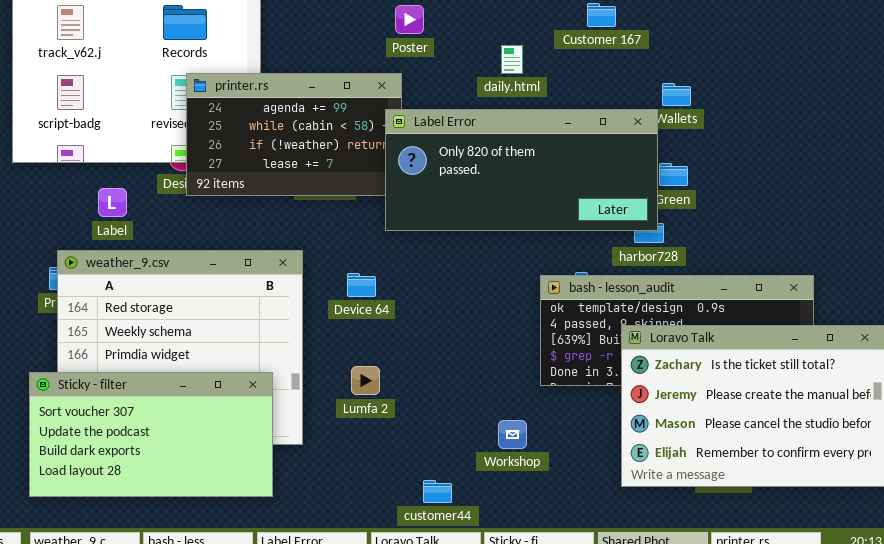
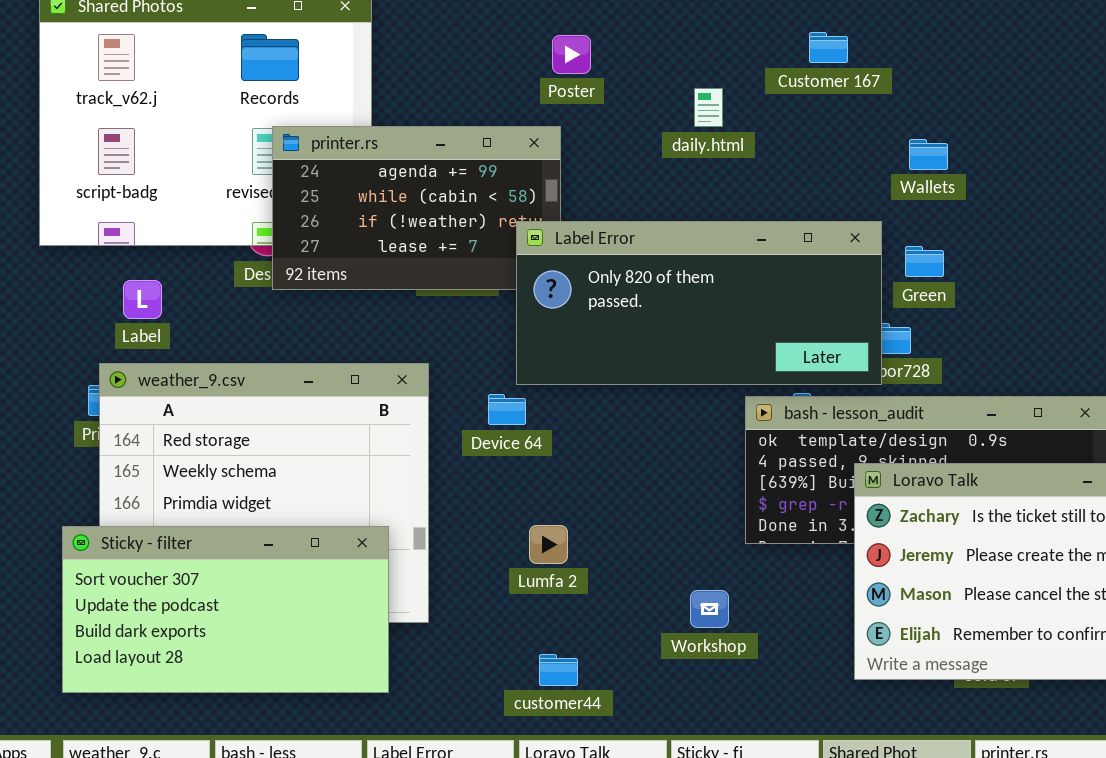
Label Error: [385,109,658,231] -> [516,221,882,385], moved
Label: [98,188,127,217] -> [123,280,162,319], moved
Lumfa 2: [351,366,380,395] -> [529,525,568,564], moved
customer44: [423,480,452,503] -> [539,654,578,686], moved

